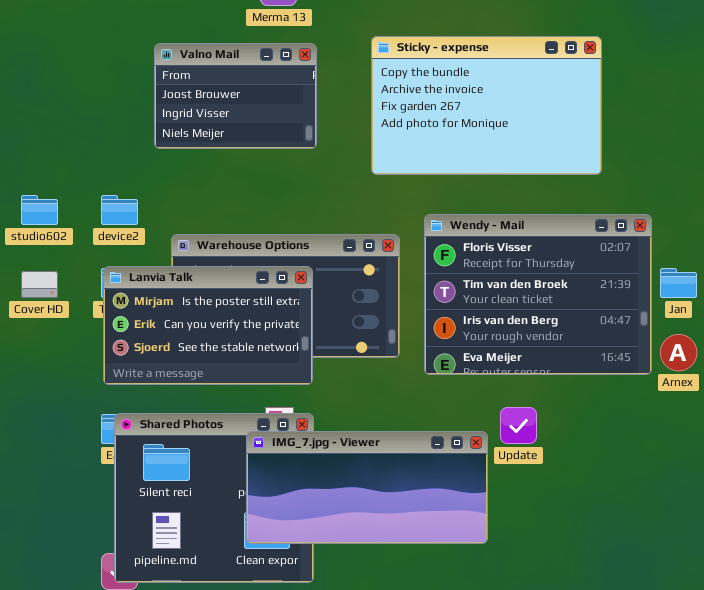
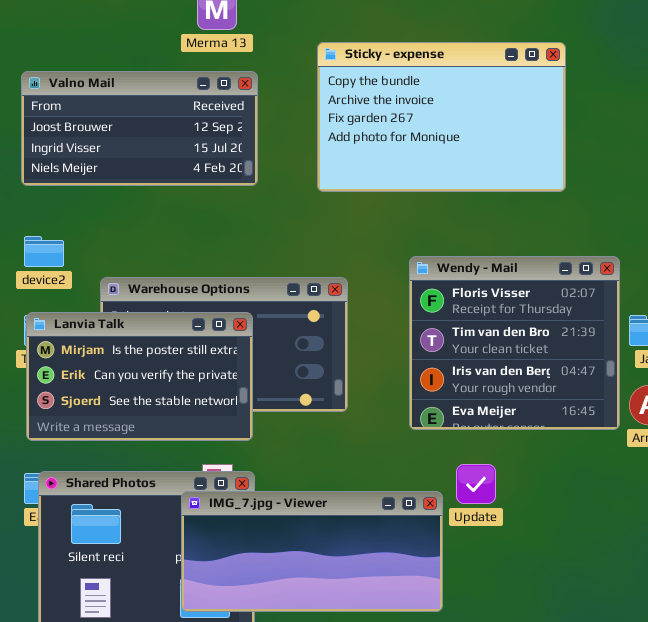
Sticky - expense: [371,36,602,175] -> [317,42,566,192], moved
Valno Mail: [154,43,317,149] -> [21,71,258,186], resized
Wendy - Mail: [424,214,652,375] -> [409,256,620,430], resized

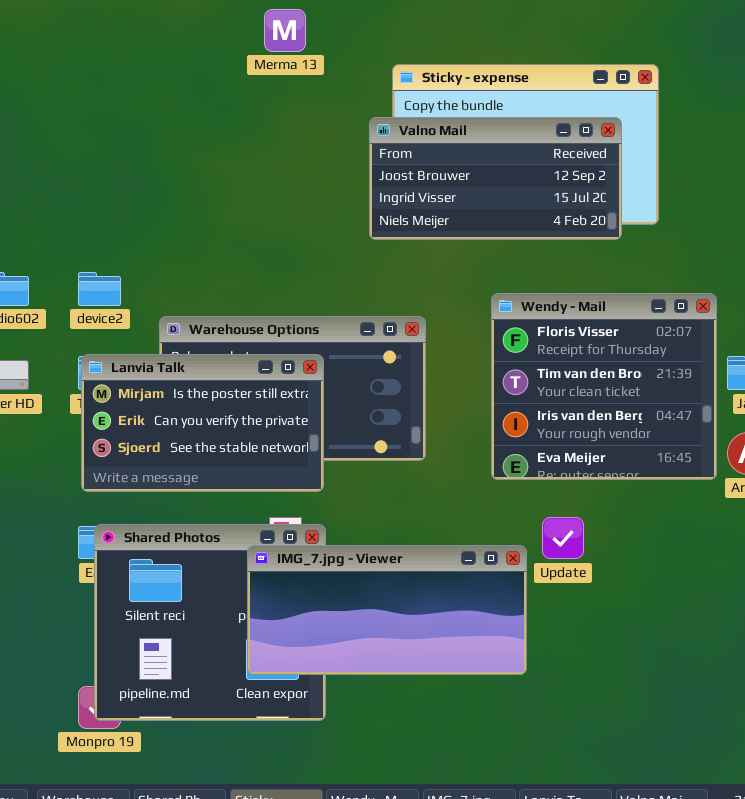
Valno Mail: [21,71,258,186] -> [369,117,622,240], moved

